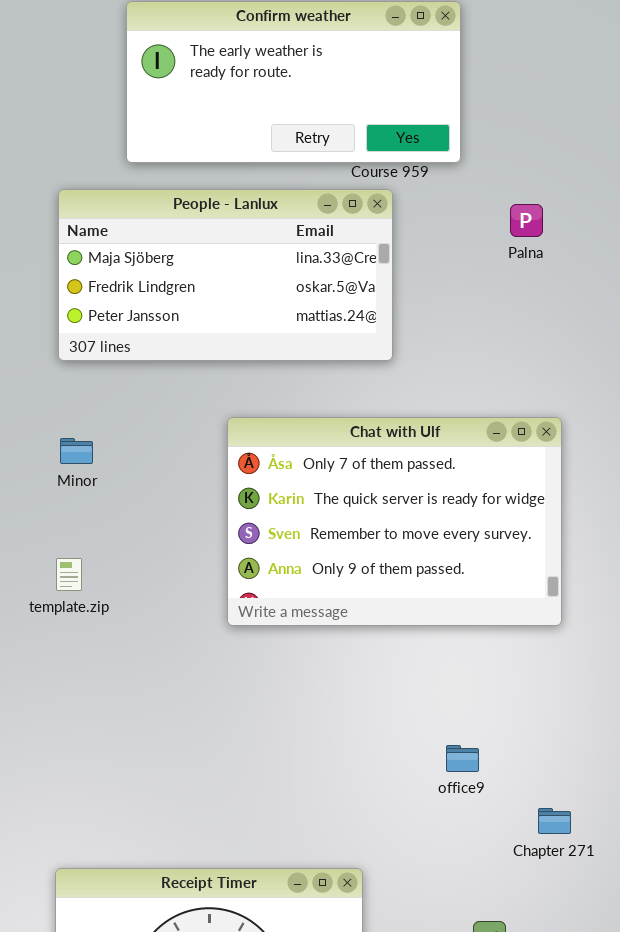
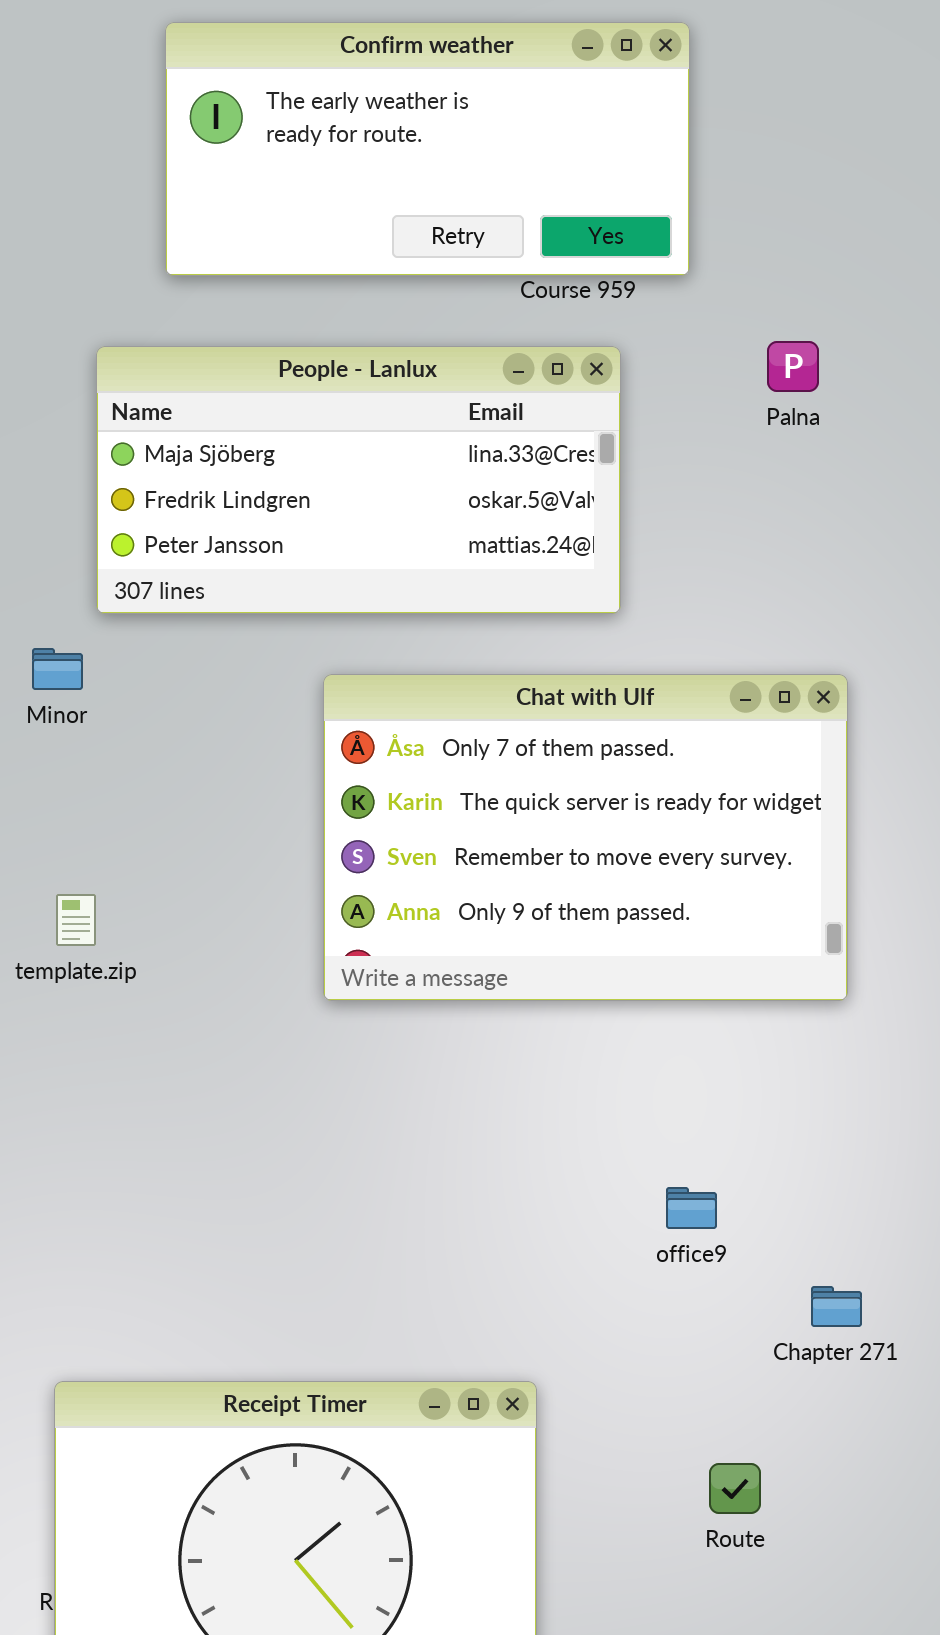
People - Lanlux: [58,189,393,361] -> [96,346,621,614], moved
Minor: [60,438,93,464] -> [32,648,83,690], moved

